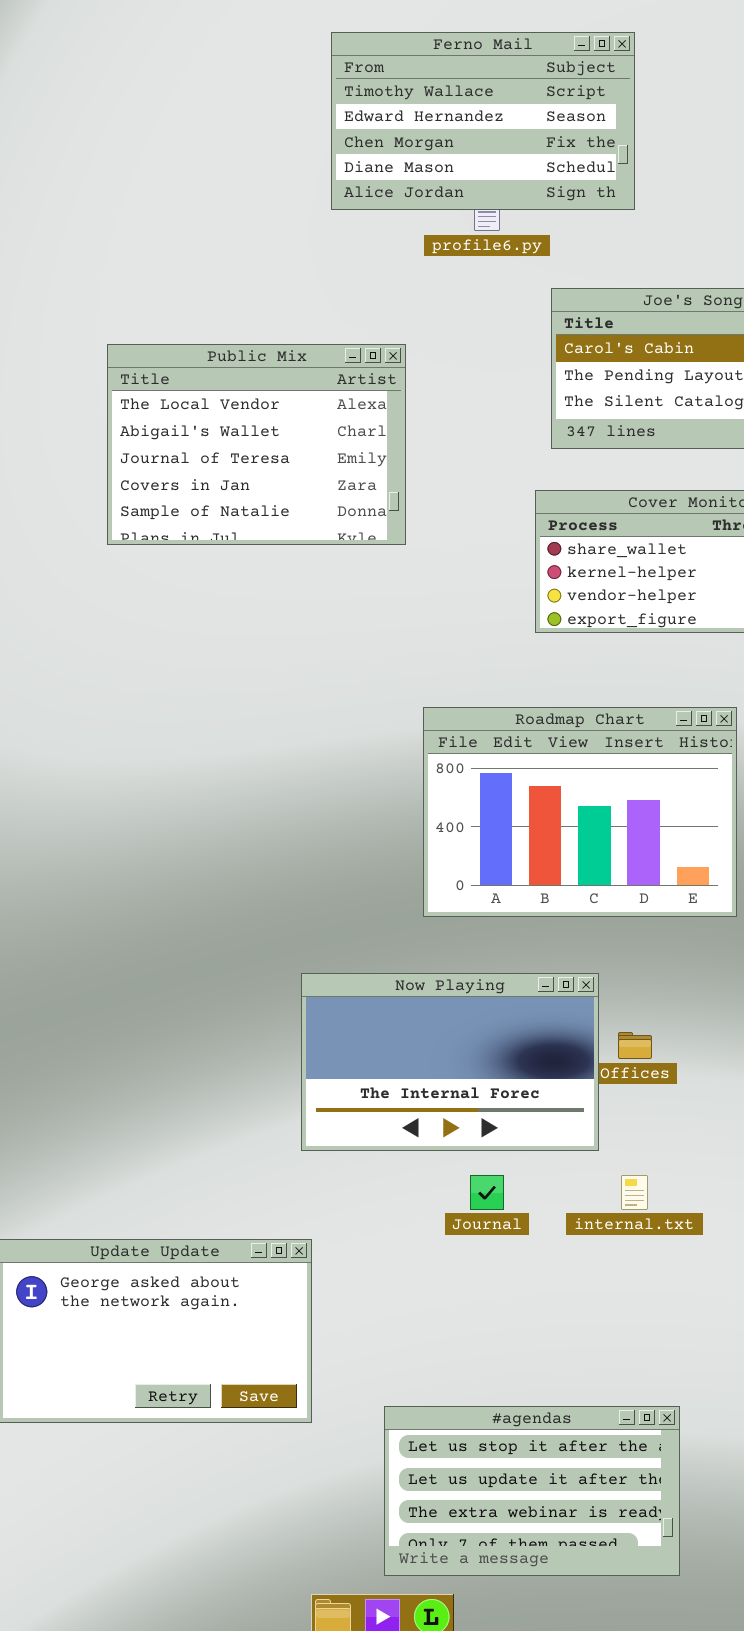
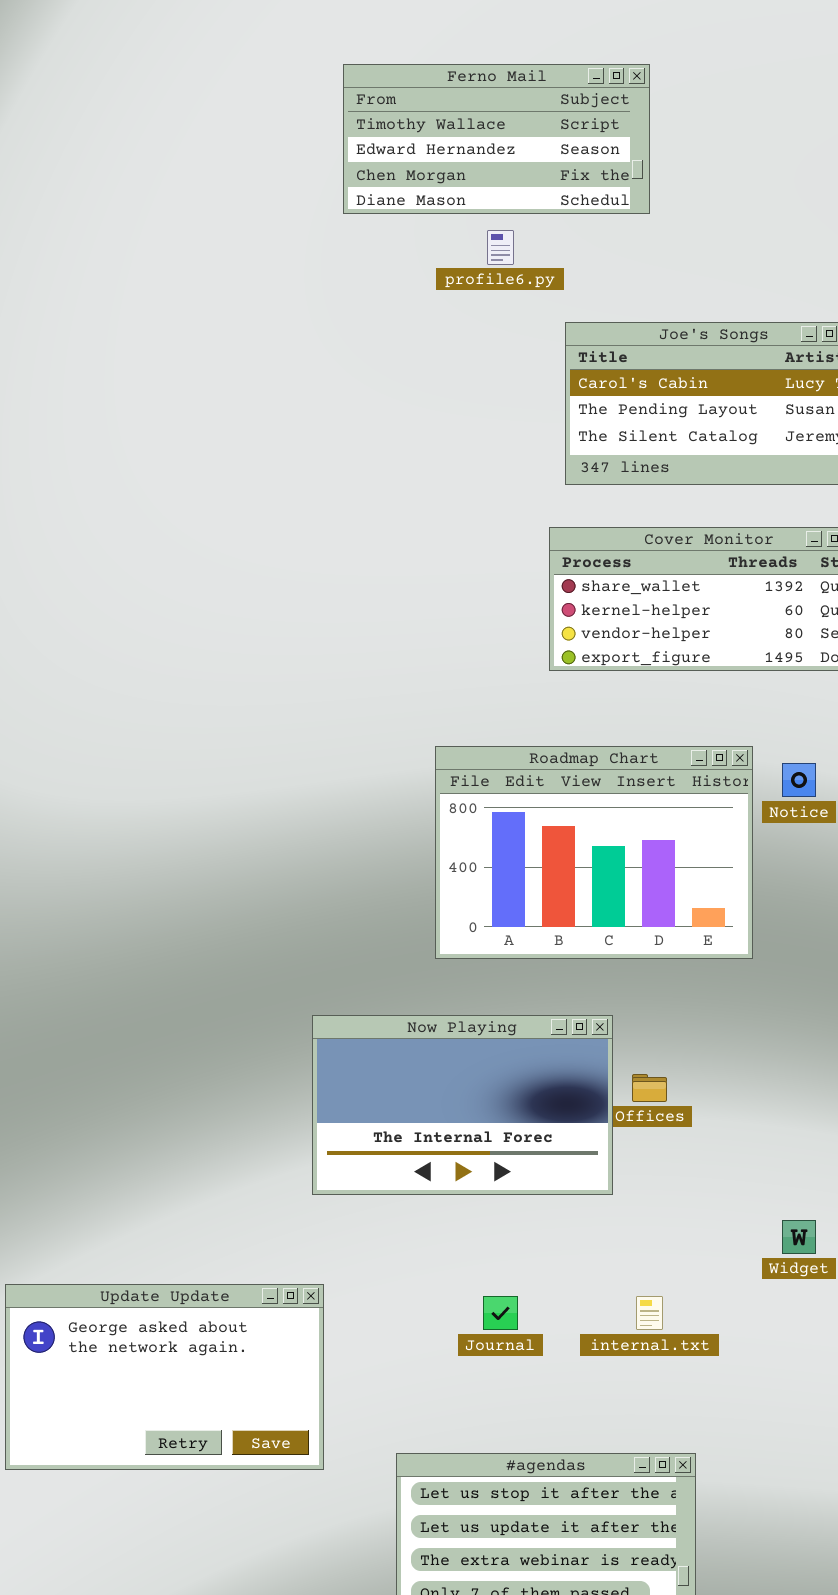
Ferno Mail: [331,32,635,210] -> [343,64,650,214], resized
Public Mix: [107,344,406,545] -> none, closed
Journal: [470,1175,504,1210] -> [483,1296,518,1330], moved
internal.txt: [621,1175,648,1210] -> [636,1296,663,1330], moved

